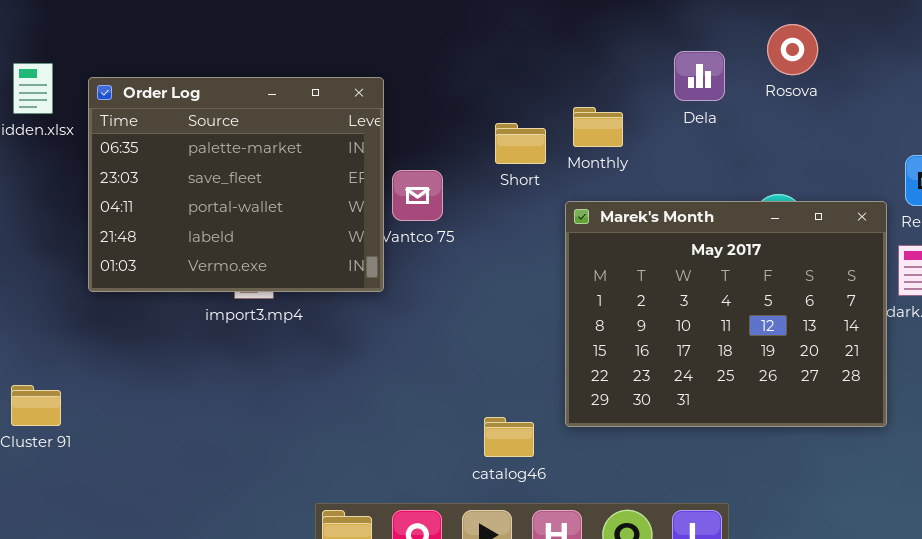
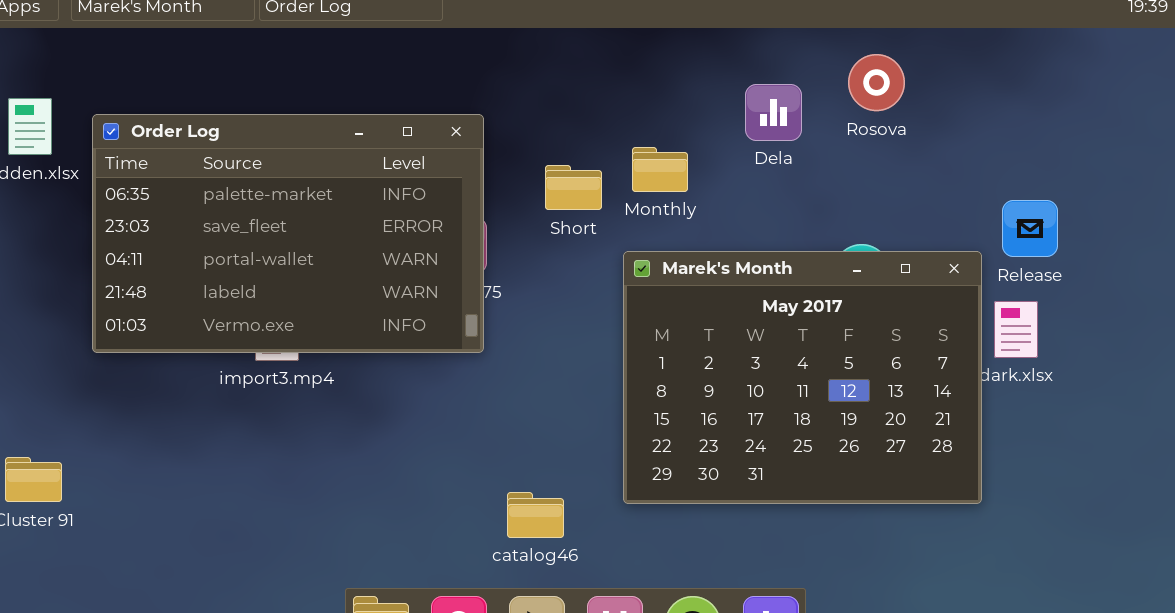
Order Log: [88,77,384,292] -> [92,114,484,353], resized
catalog46: [484,417,534,457] -> [507,492,564,538], moved

